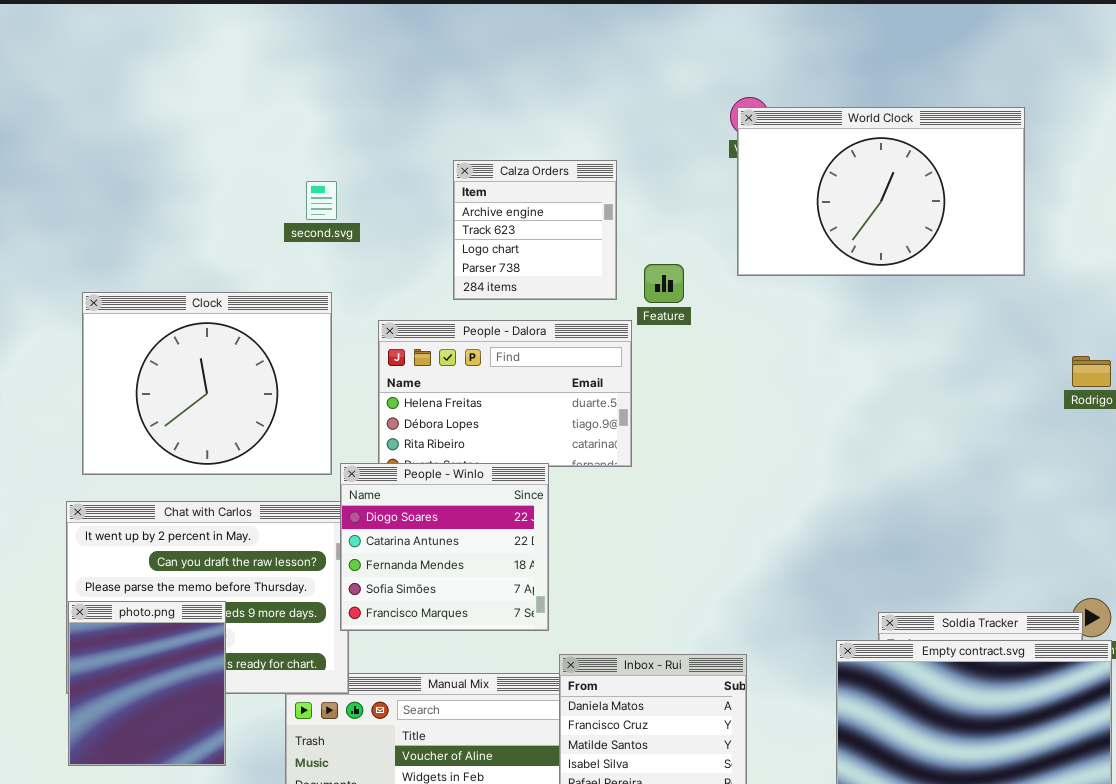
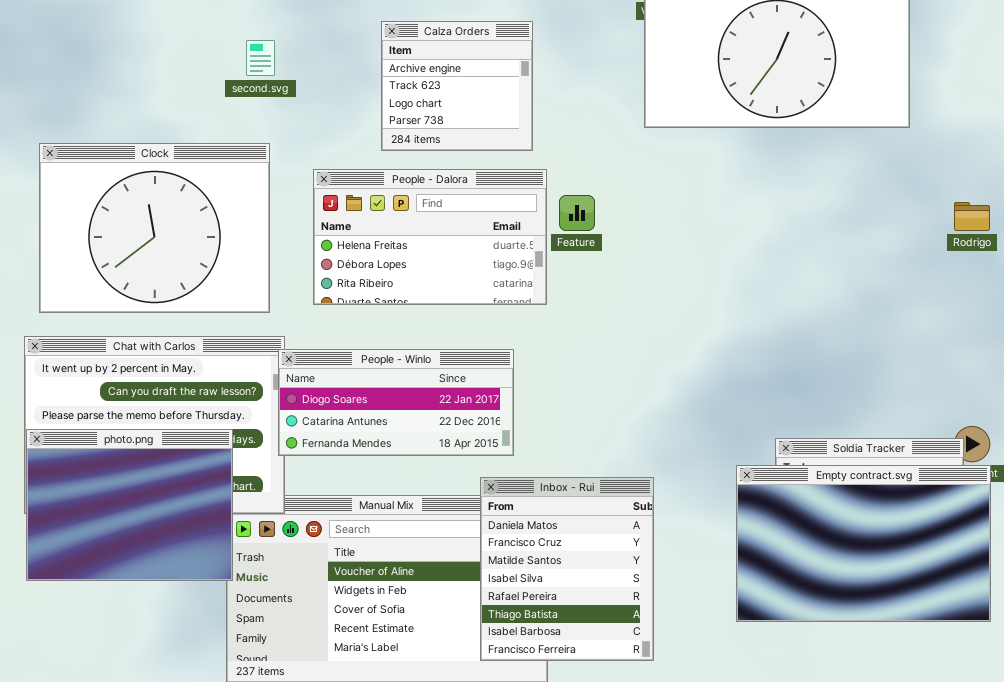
Feature: [644,264,684,303] -> [559,195,595,231], moved
People - Winlo: [340,463,549,631] -> [278,349,514,456], resized
photo.png: [68,601,226,766] -> [26,429,233,581], resized

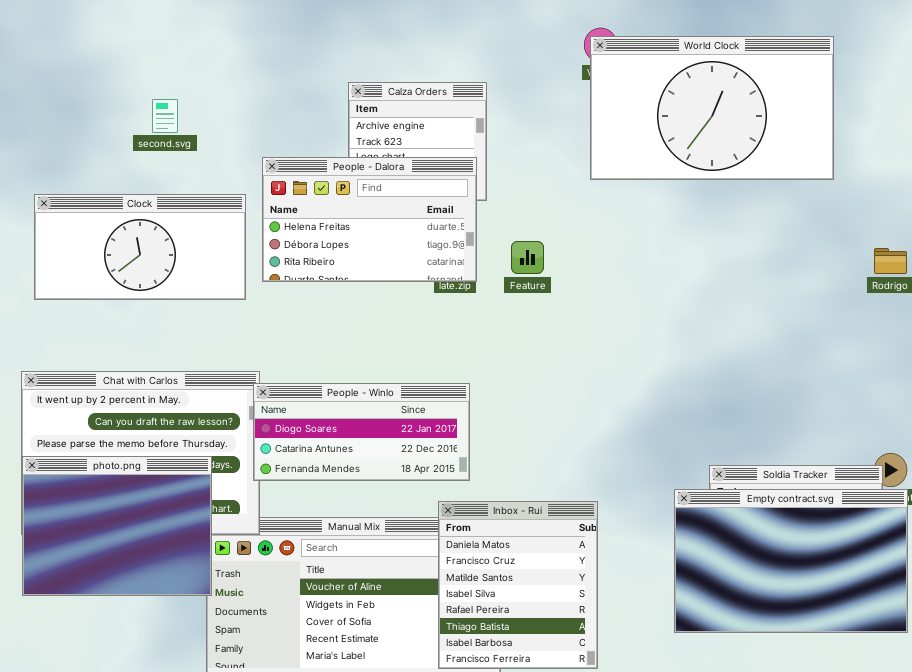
second.svg: [246,40,275,76] -> [152,99,178,133], moved
Clock: [39,143,270,313] -> [34,194,246,300], resized
People - Dalora: [313,169,547,305] -> [262,157,477,282], moved

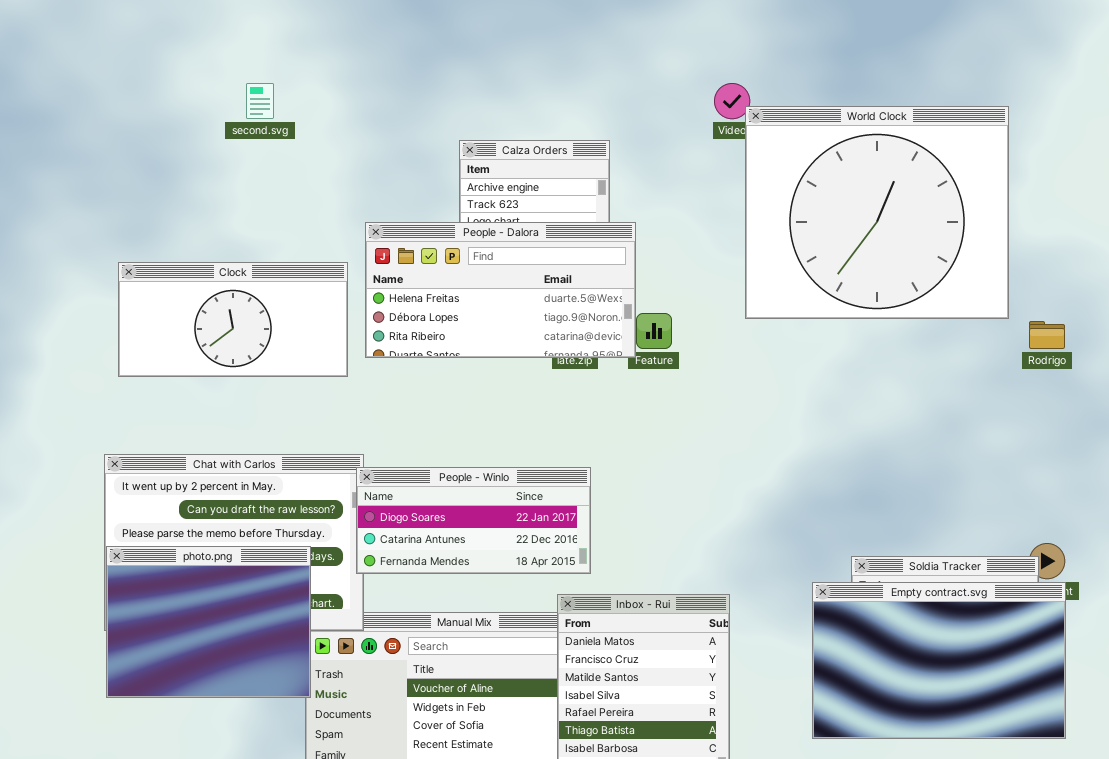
World Clock: [590,36,834,180] -> [745,106,1009,319], moved, resized
second.svg: [152,99,178,133] -> [246,83,274,119], moved
People - Dalora: [262,157,477,282] -> [365,222,636,358], resized

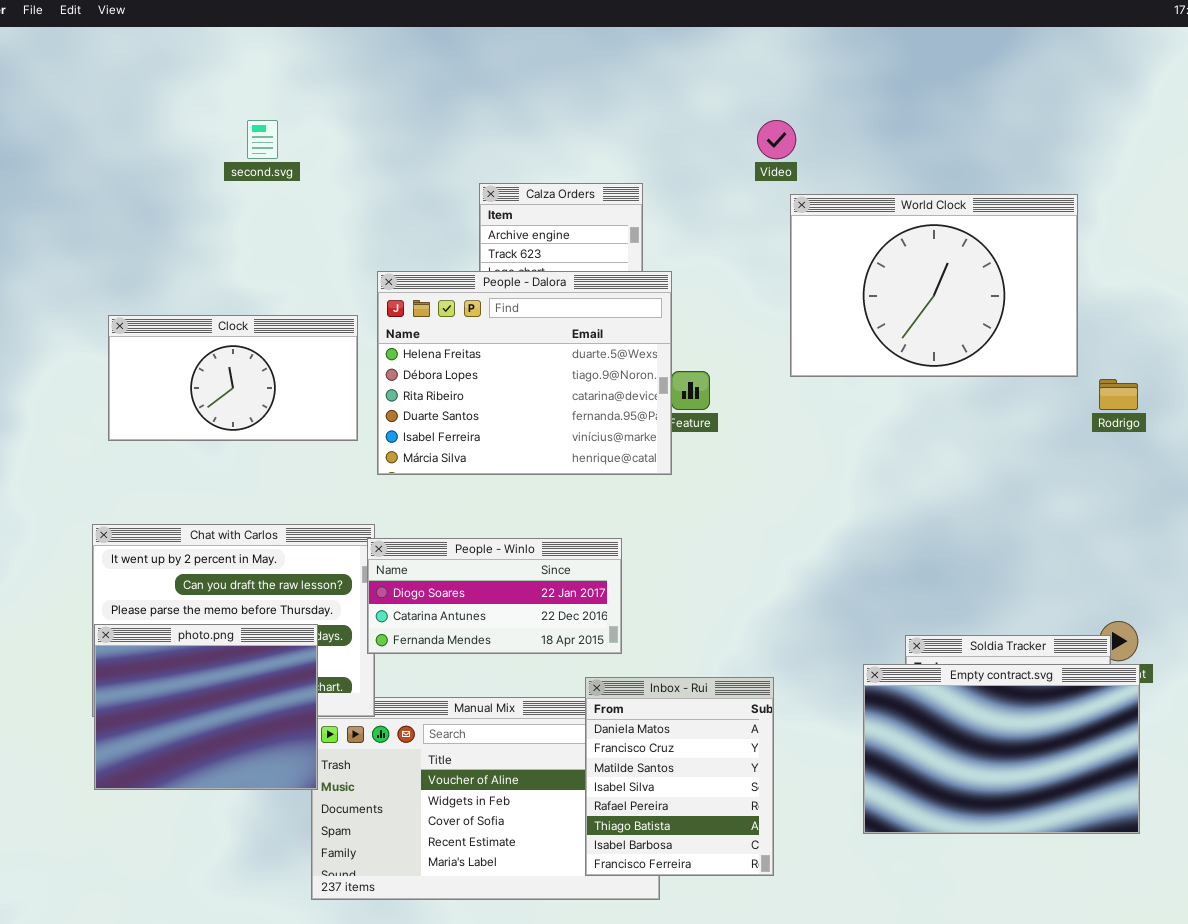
World Clock: [745,106,1009,319] -> [790,194,1078,377], resized
People - Dalora: [365,222,636,358] -> [377,271,672,475], resized

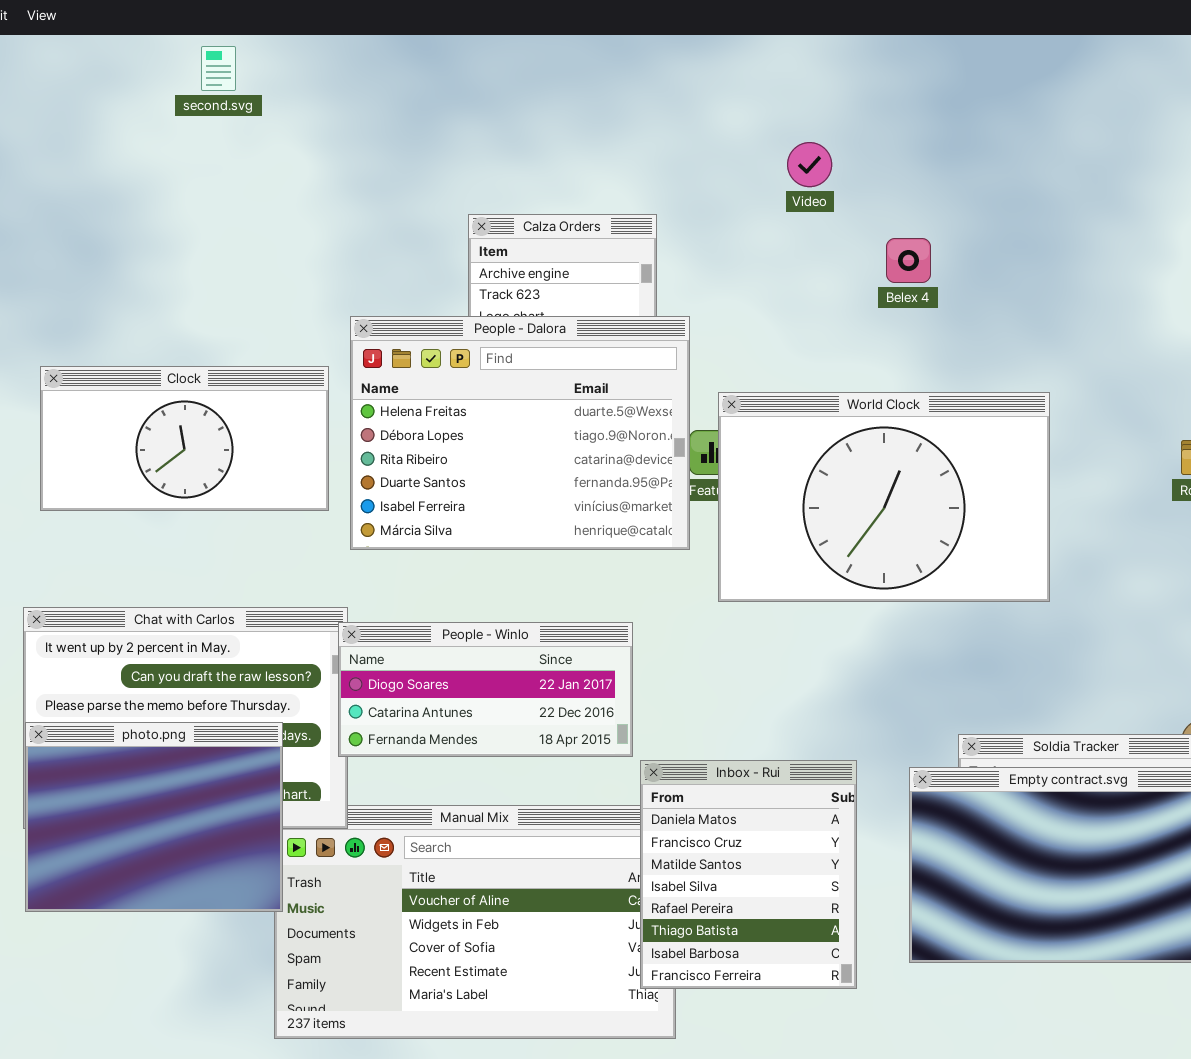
second.svg: [247,120,278,159] -> [201,46,236,91], moved
World Clock: [790,194,1078,377] -> [718,392,1050,602], moved
Inbox - Rui: [585,677,774,876] -> [640,760,857,989], moved

